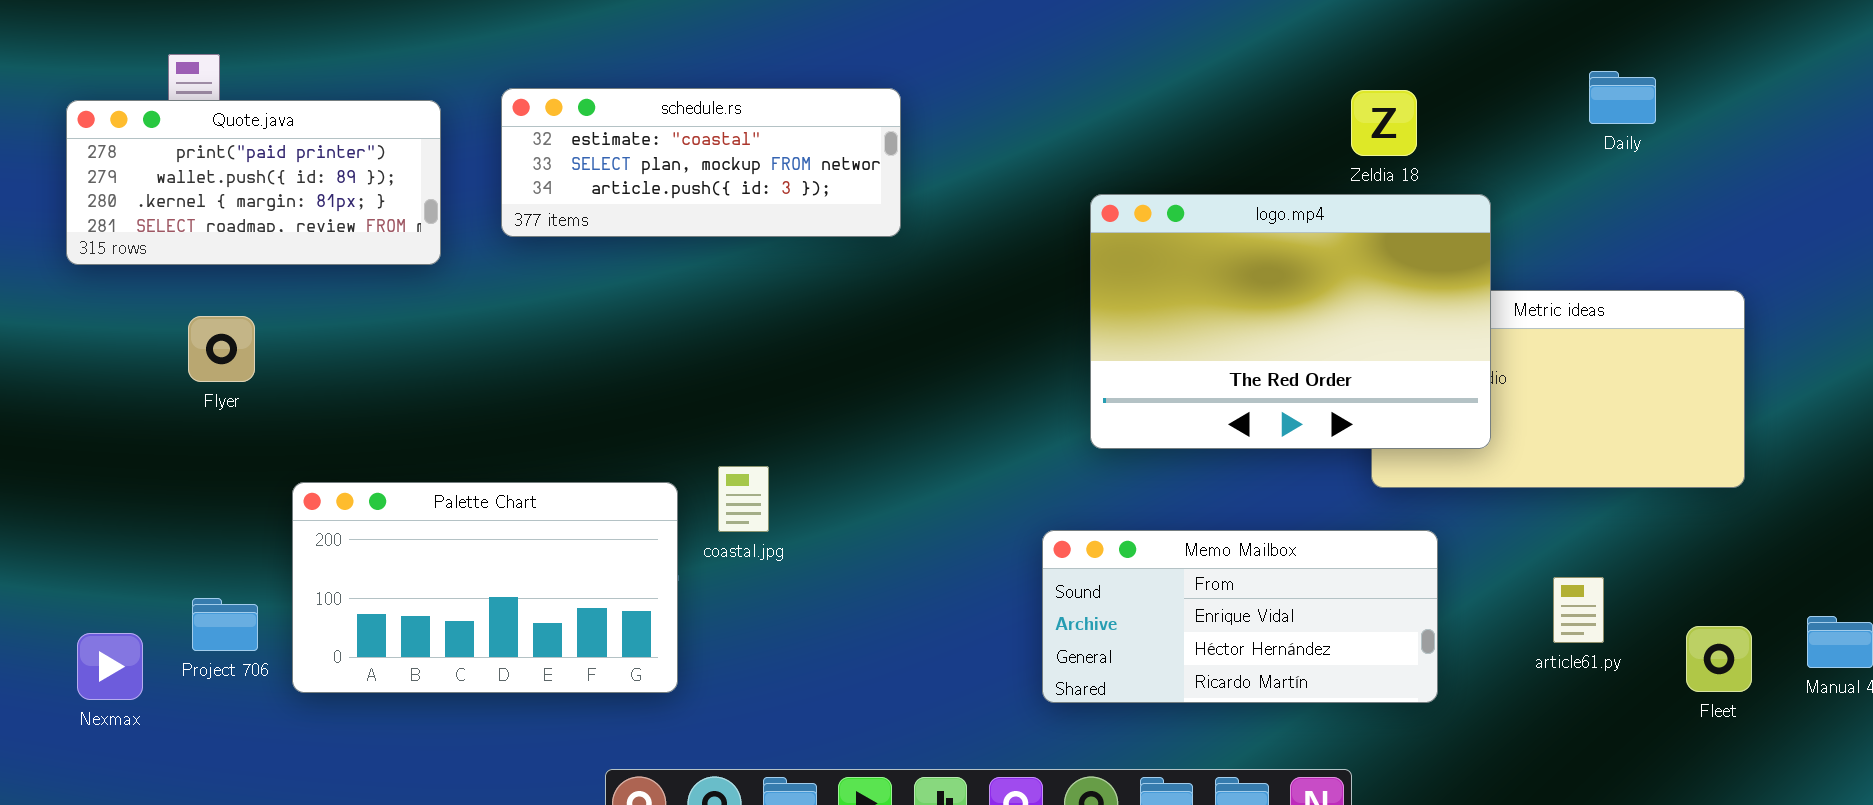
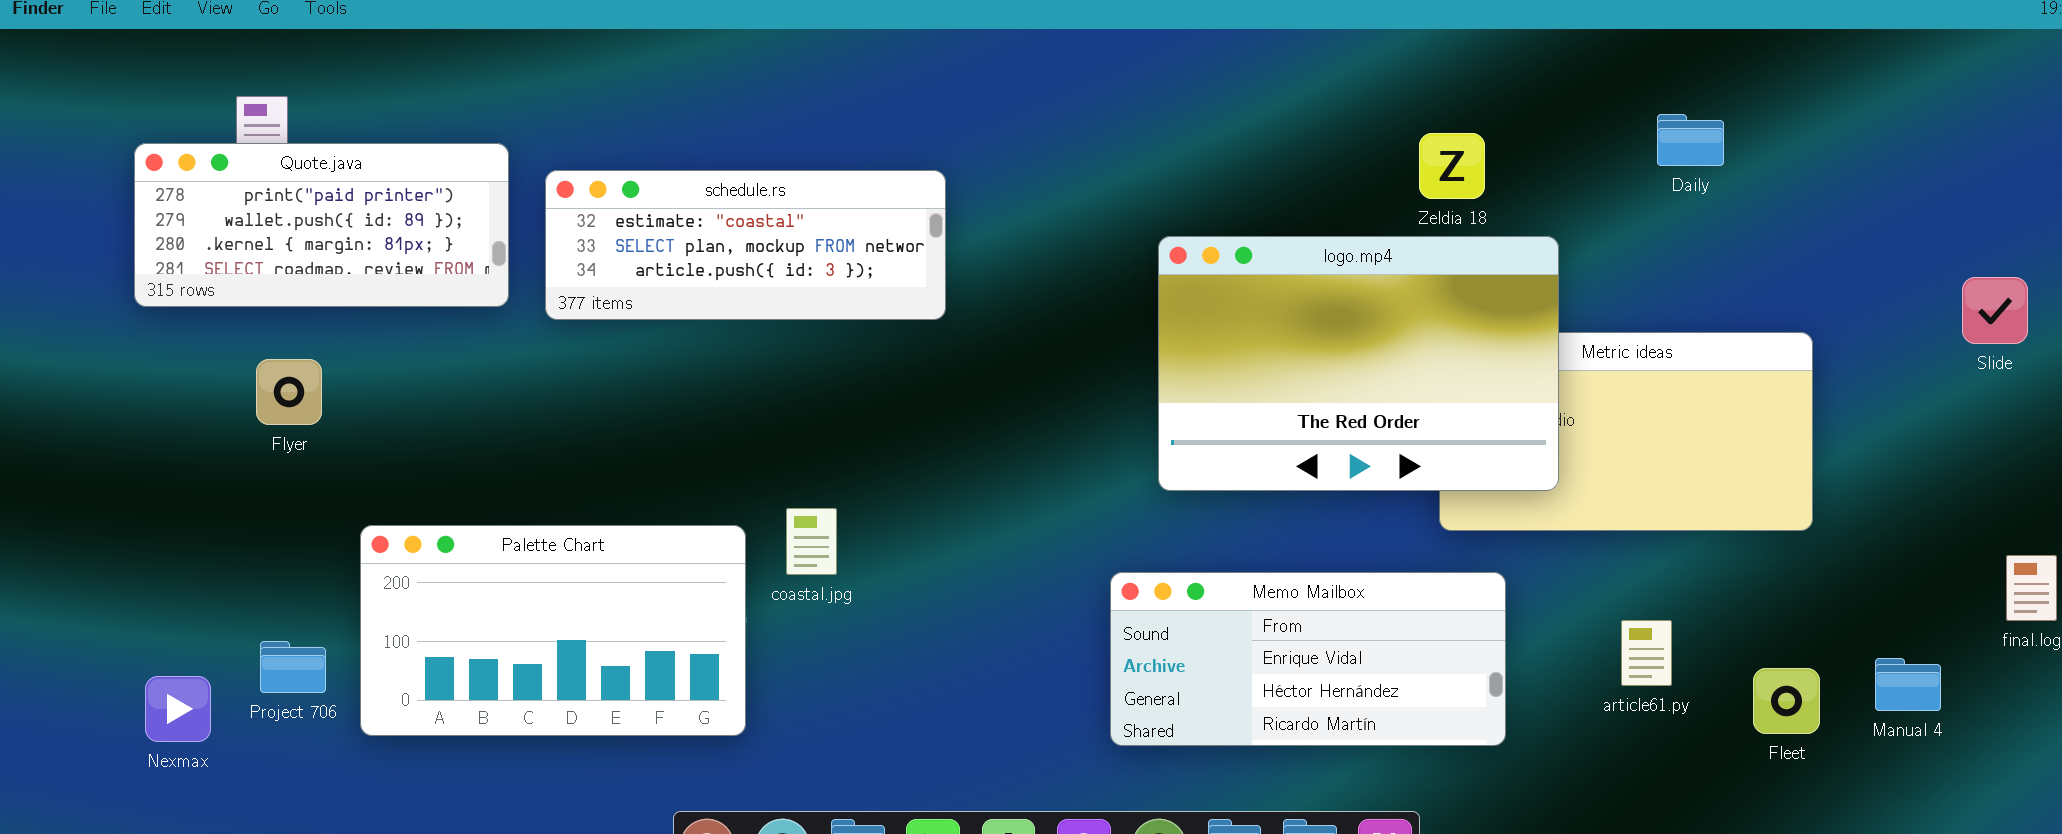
schedule.rs: [501,88,901,237] -> [545,170,946,320], moved

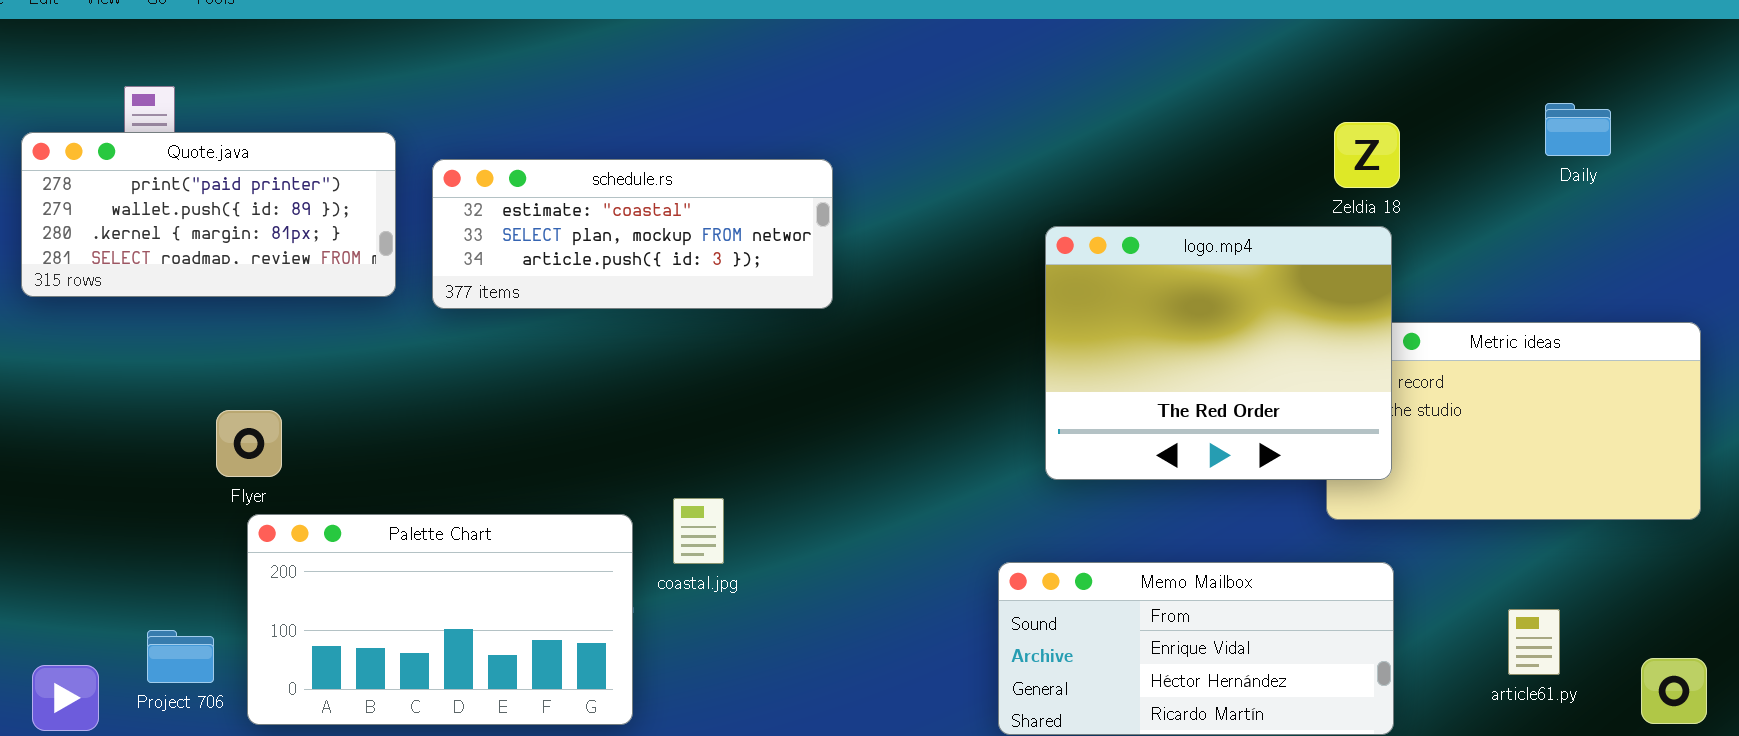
Zeldia 18: [1419,133,1485,199] -> [1334,122,1400,188], moved
logo.mp4: [1158,236,1559,491] -> [1045,226,1392,480], resized
Flyer: [256,359,322,425] -> [216,410,282,477], moved

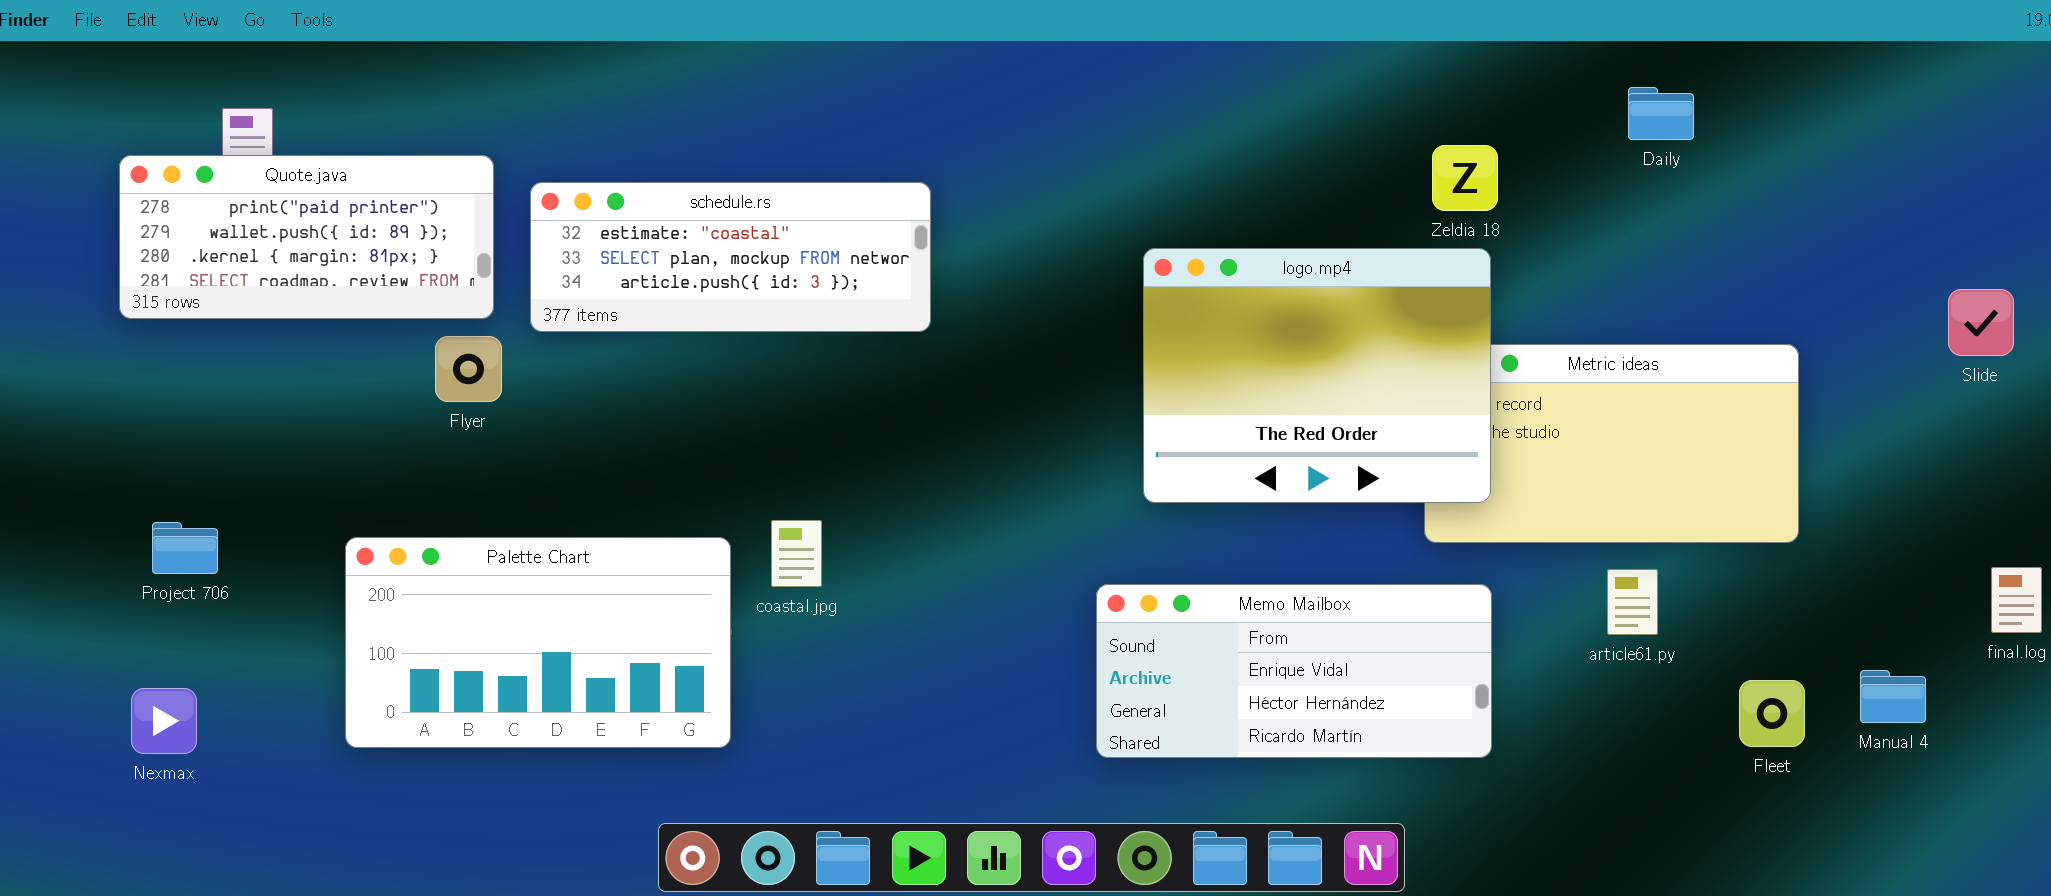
Daily: [1545,103,1611,156] -> [1628,87,1694,140], moved
Flyer: [216,410,282,477] -> [435,336,502,402], moved
article61.py: [1508,609,1560,675] -> [1607,569,1658,635], moved
Project 706: [147,630,214,683] -> [152,522,218,574], moved

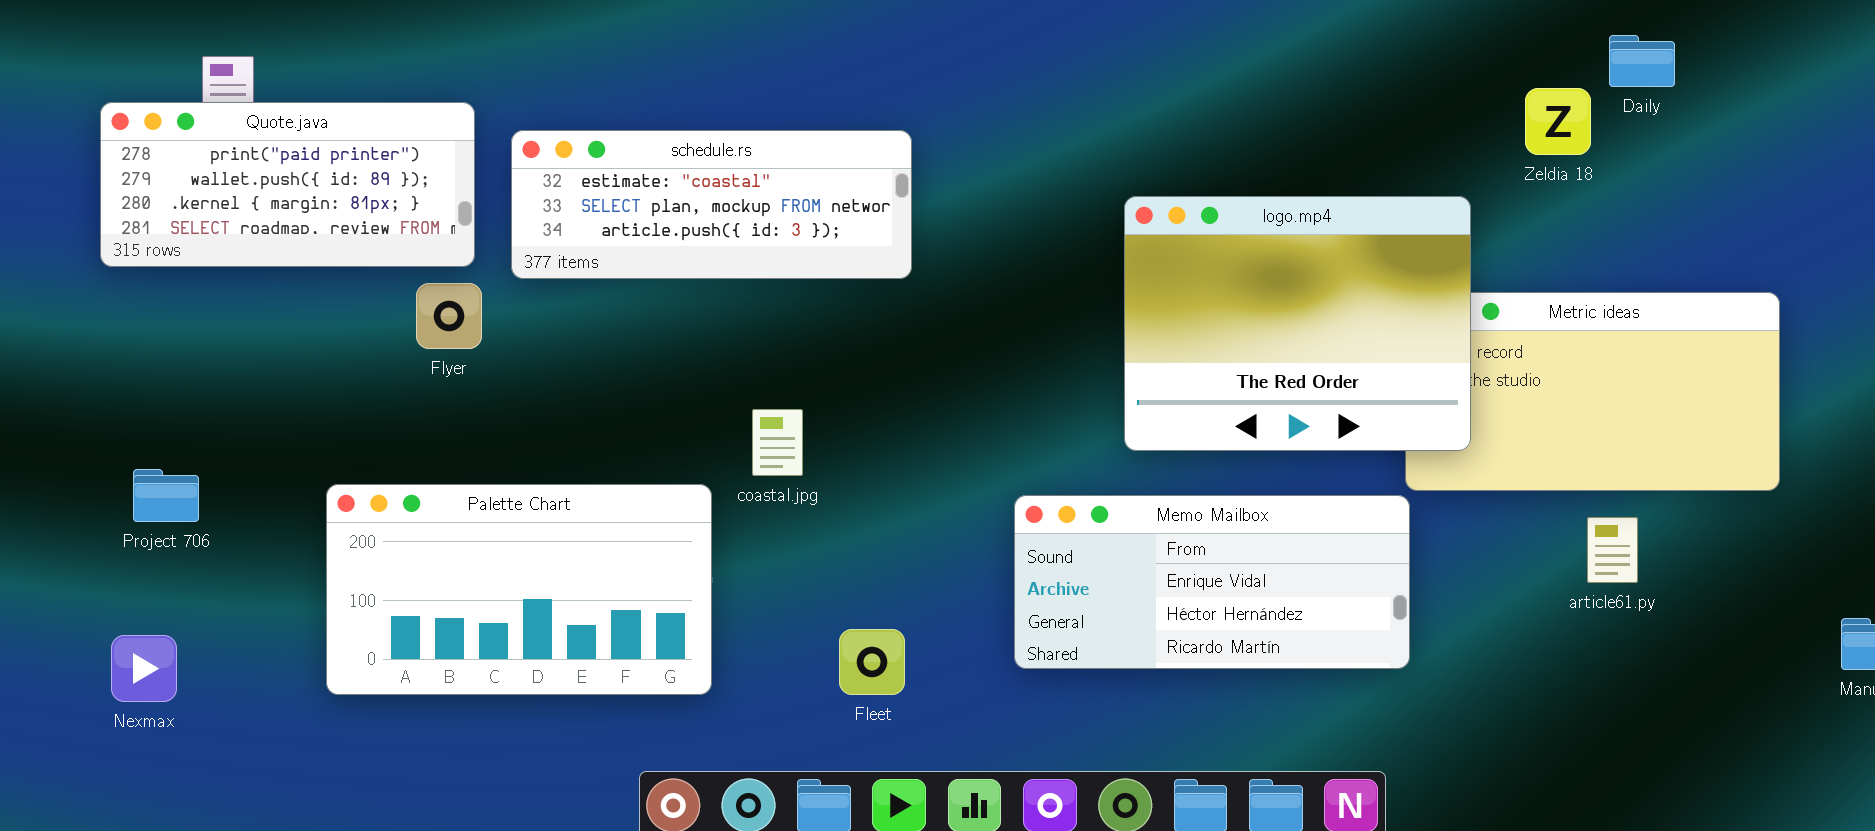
Zeldia 18: [1432,145,1498,211] -> [1525,88,1591,155], moved
coastal.jpg: [771,520,822,587] -> [752,409,803,476], moved
Memo Mailbox: [1096,584,1492,758] -> [1014,495,1410,669], moved
Fleet: [1739,680,1805,747] -> [839,629,905,695], moved

